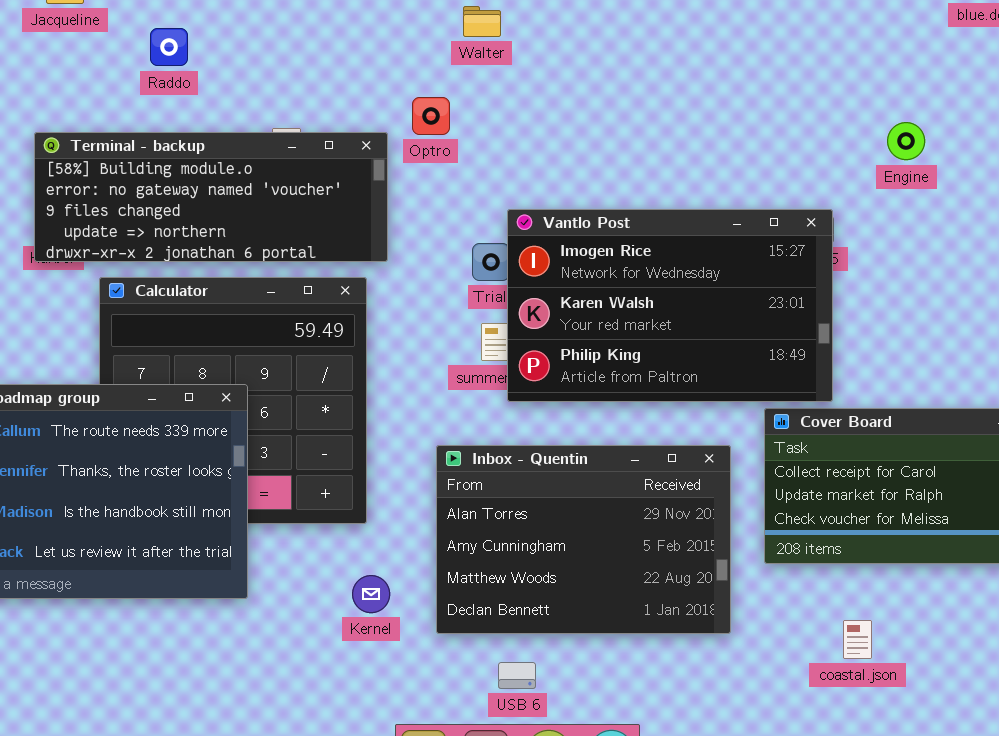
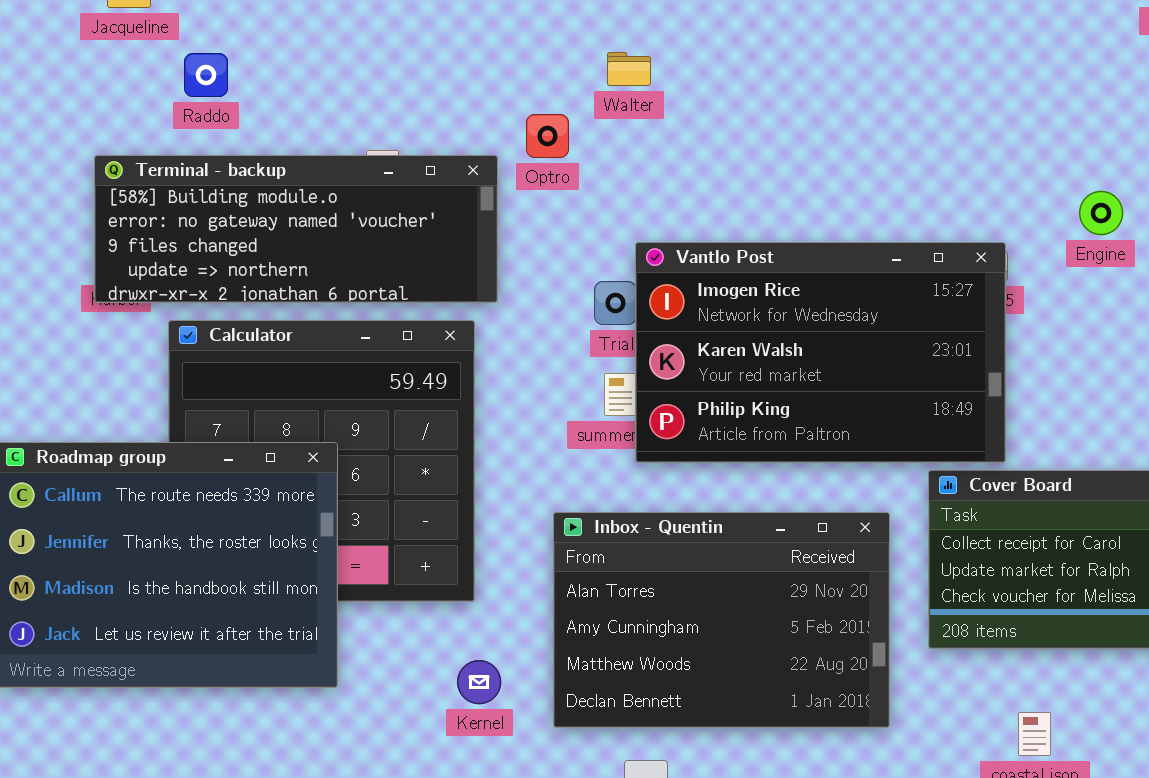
Walter: [463,6,501,37] -> [607,52,651,86], moved
Raddo: [150,28,188,66] -> [184,53,228,97], moved
Engine: [887,122,925,160] -> [1079,191,1123,235], moved

